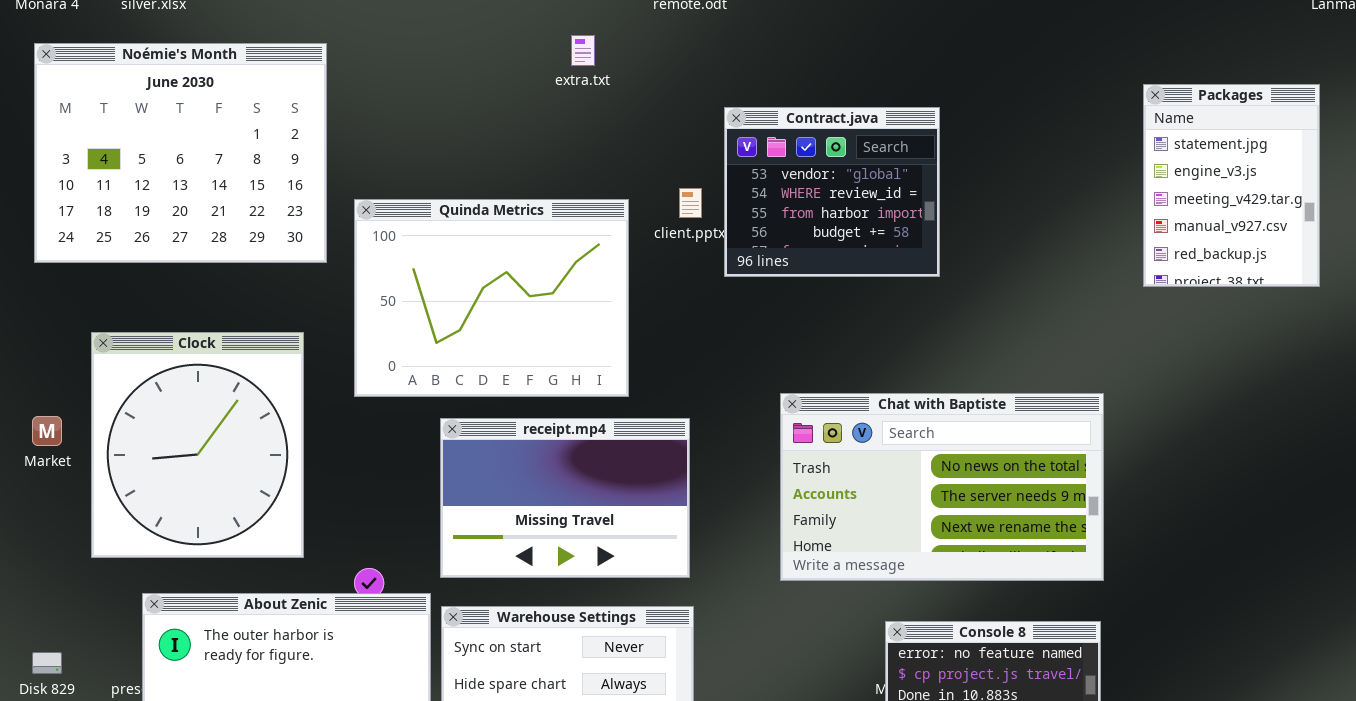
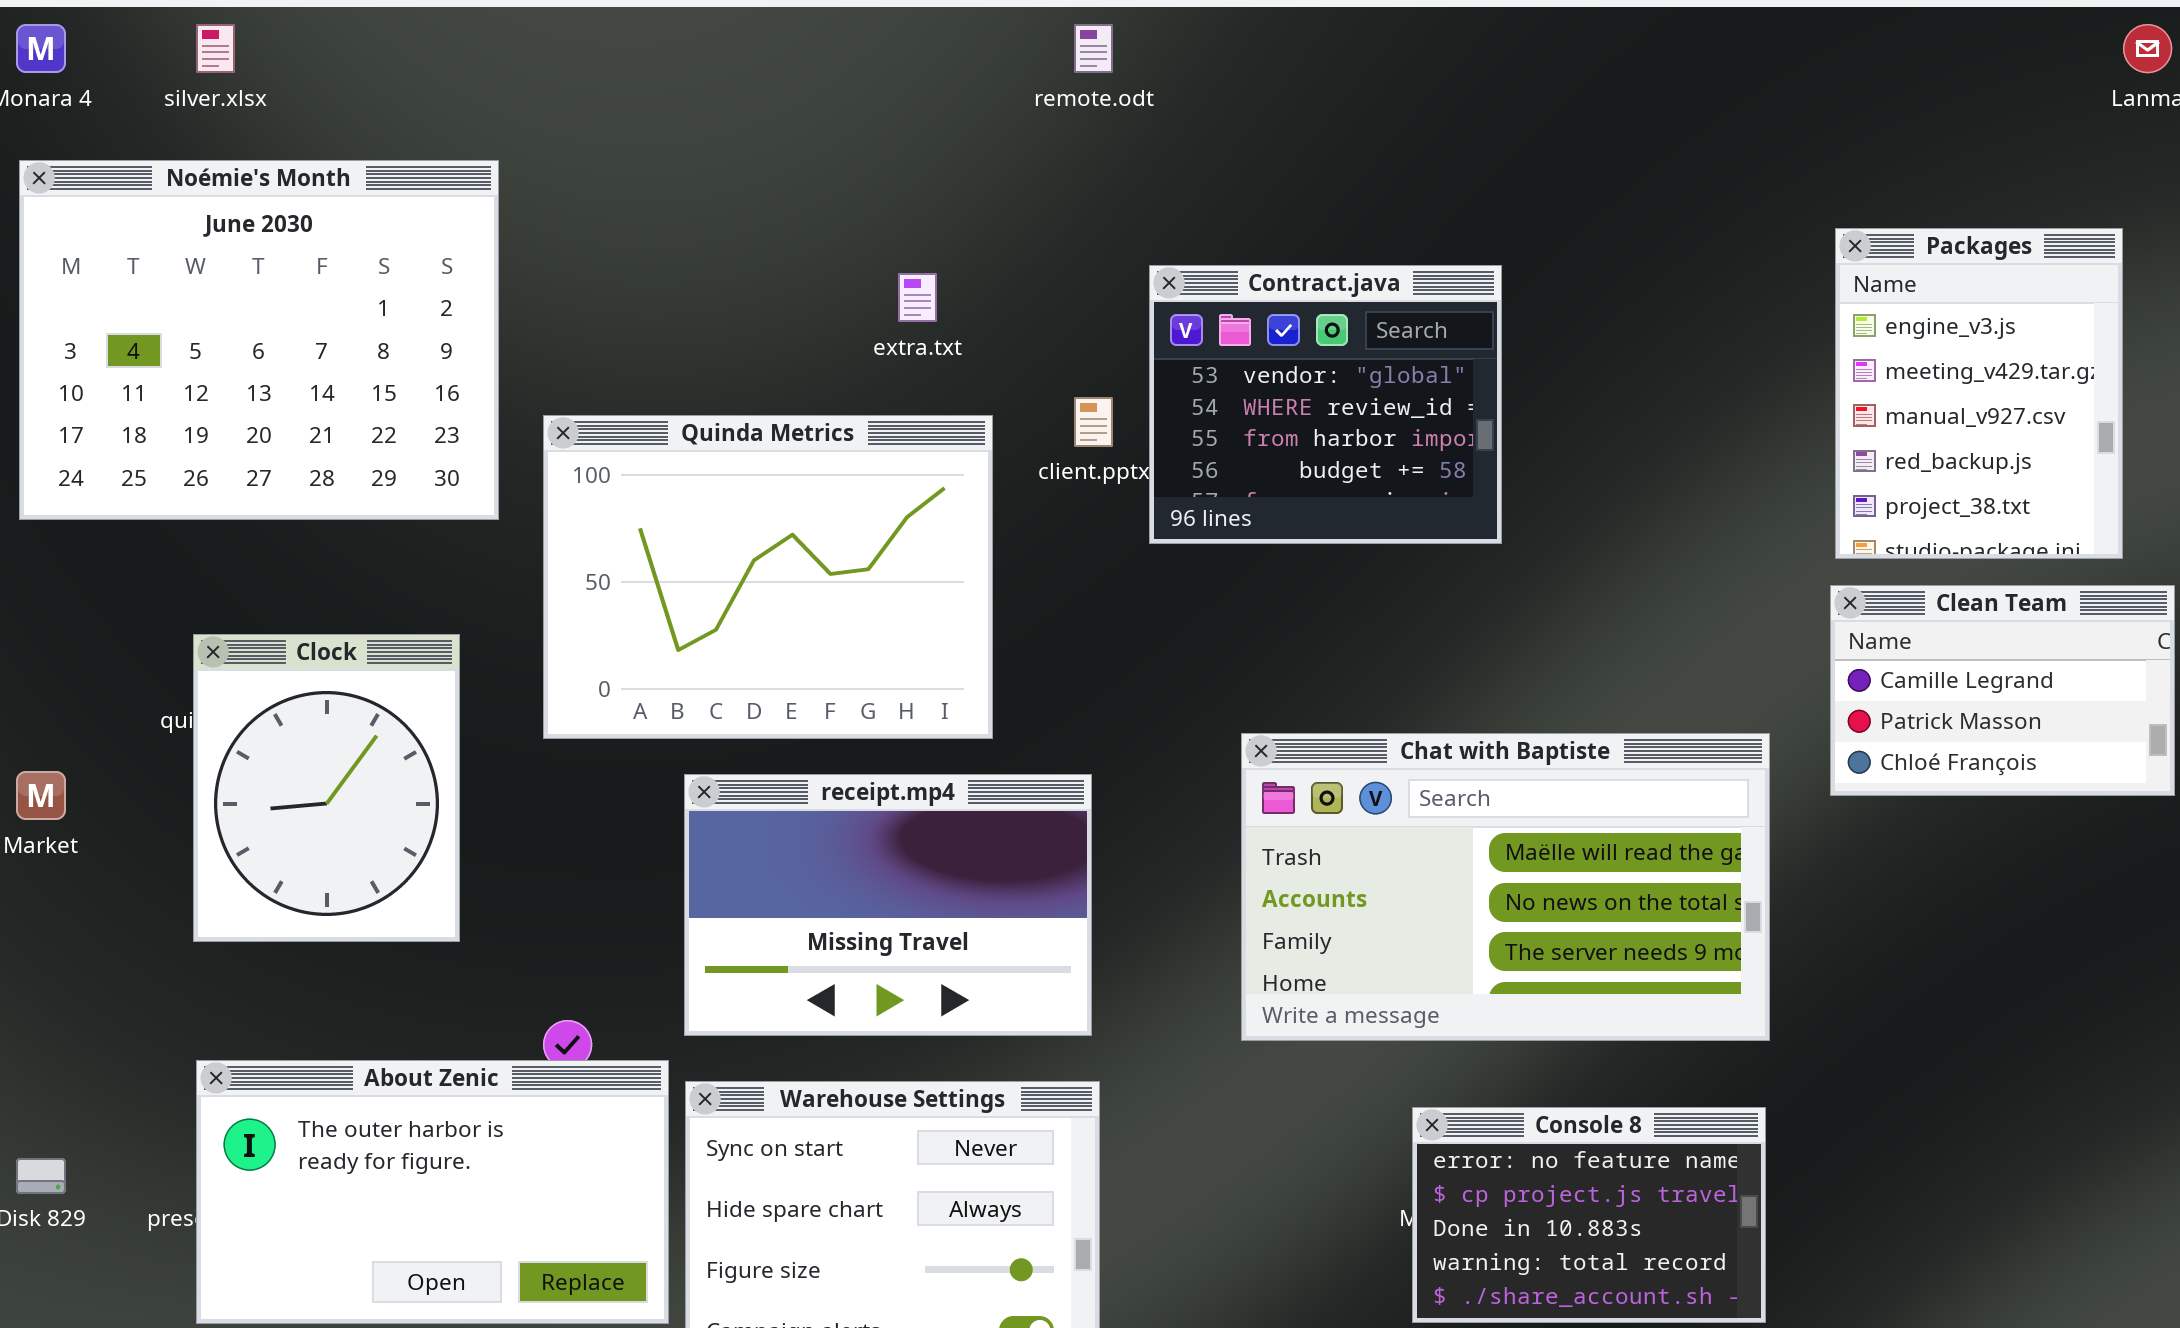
extra.txt: [571,35,595,66] -> [898,273,937,322], moved
Packages: [1143,84,1320,287] -> [1835,228,2123,559], scrolled down 1 row
Clean Team: none -> [1830,585,2175,796], opened
Clock: [91,332,304,558] -> [193,634,460,942], resized
Chat with Baptiste: [780,393,1104,581] -> [1241,733,1770,1041], scrolled up 1 row

